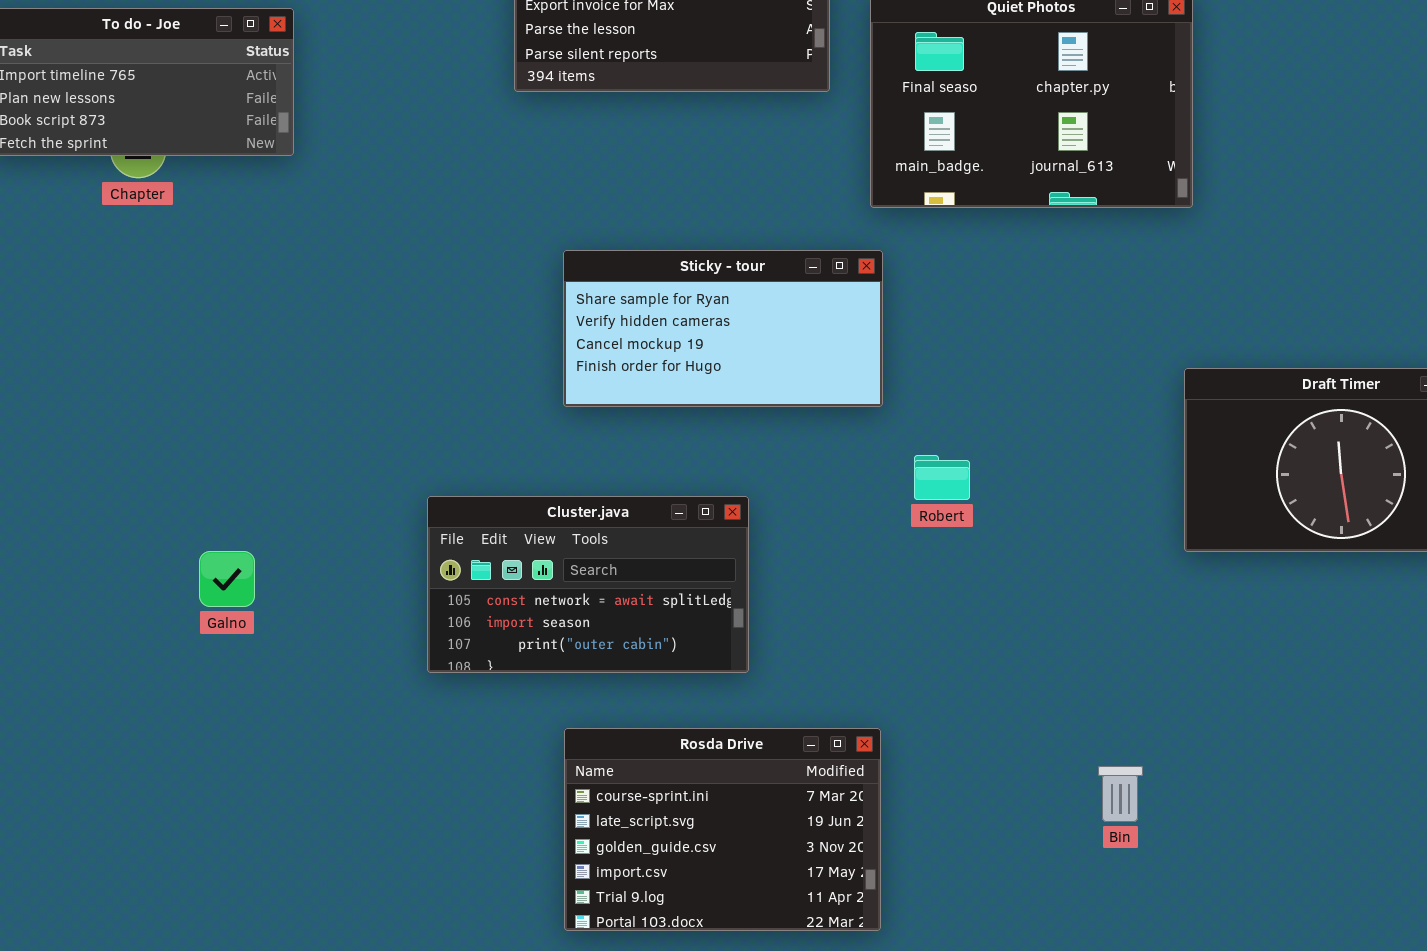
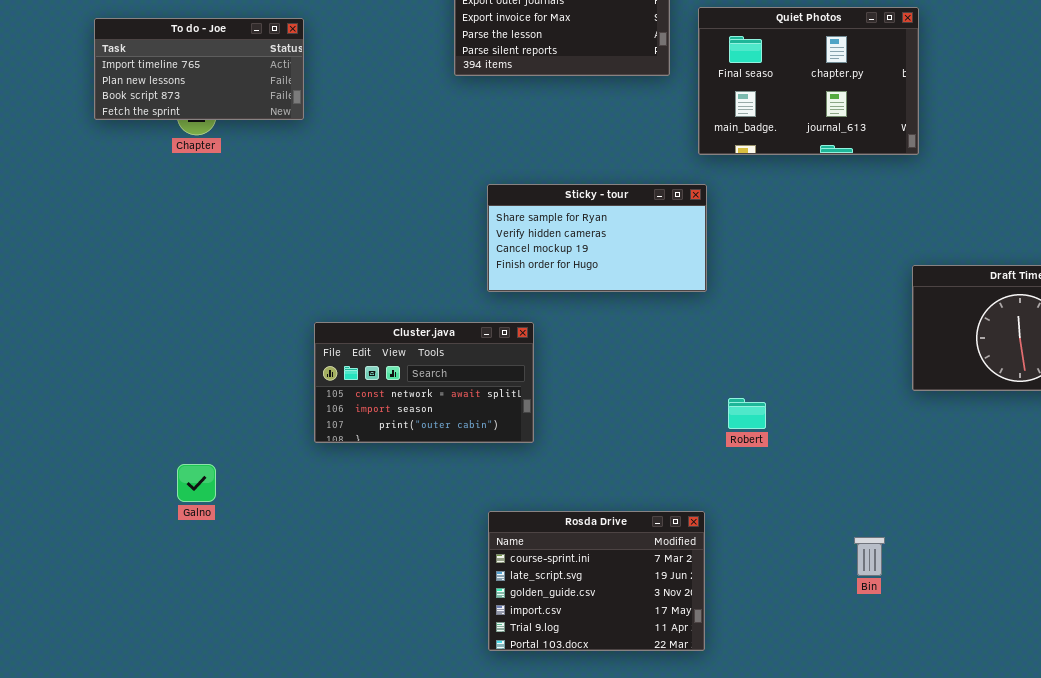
Robert: [914,455,970,500] -> [728,398,766,429], moved
Cluster.java: [427,496,749,673] -> [314,322,534,443], moved
Galno: [199,551,255,607] -> [177,464,216,502], moved

